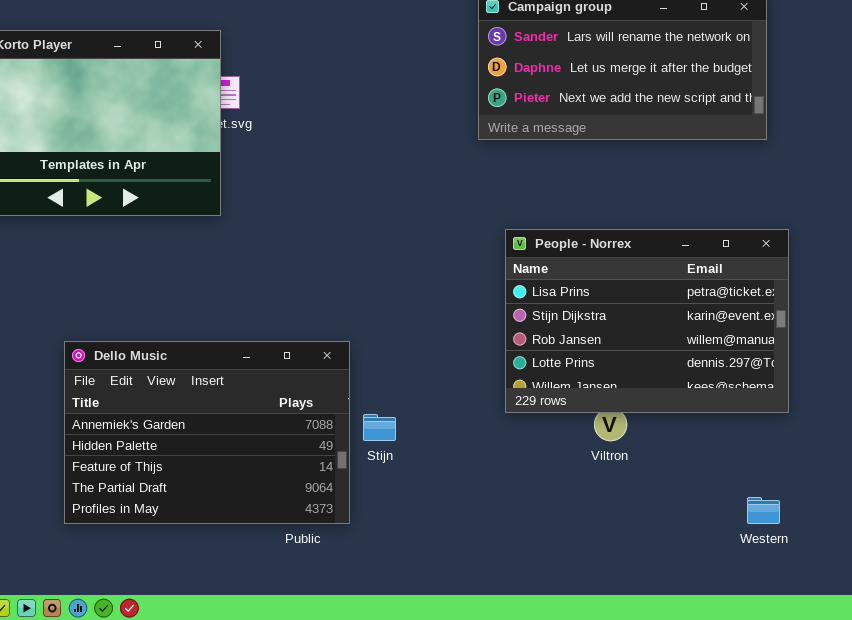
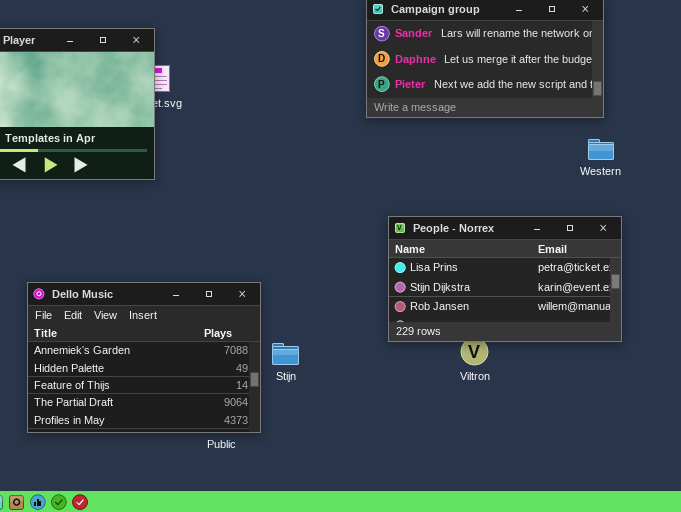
People - Norrex: [505,229,789,413] -> [388,216,622,342], resized
Western: [747,497,780,524] -> [588,139,614,160], moved

